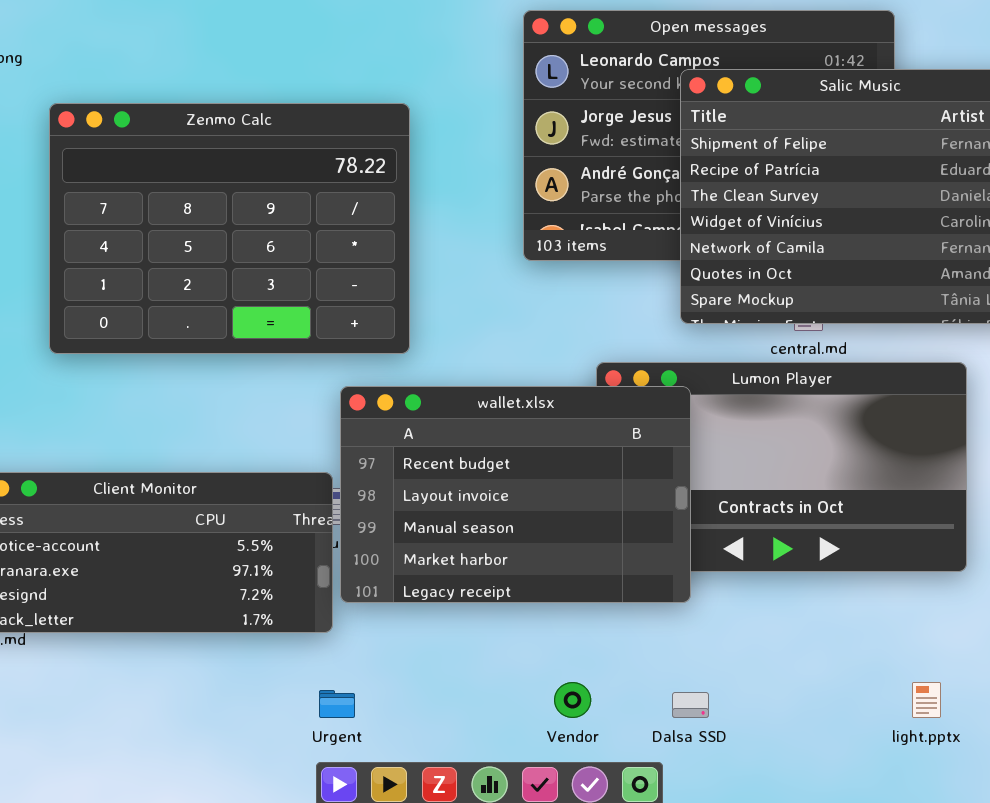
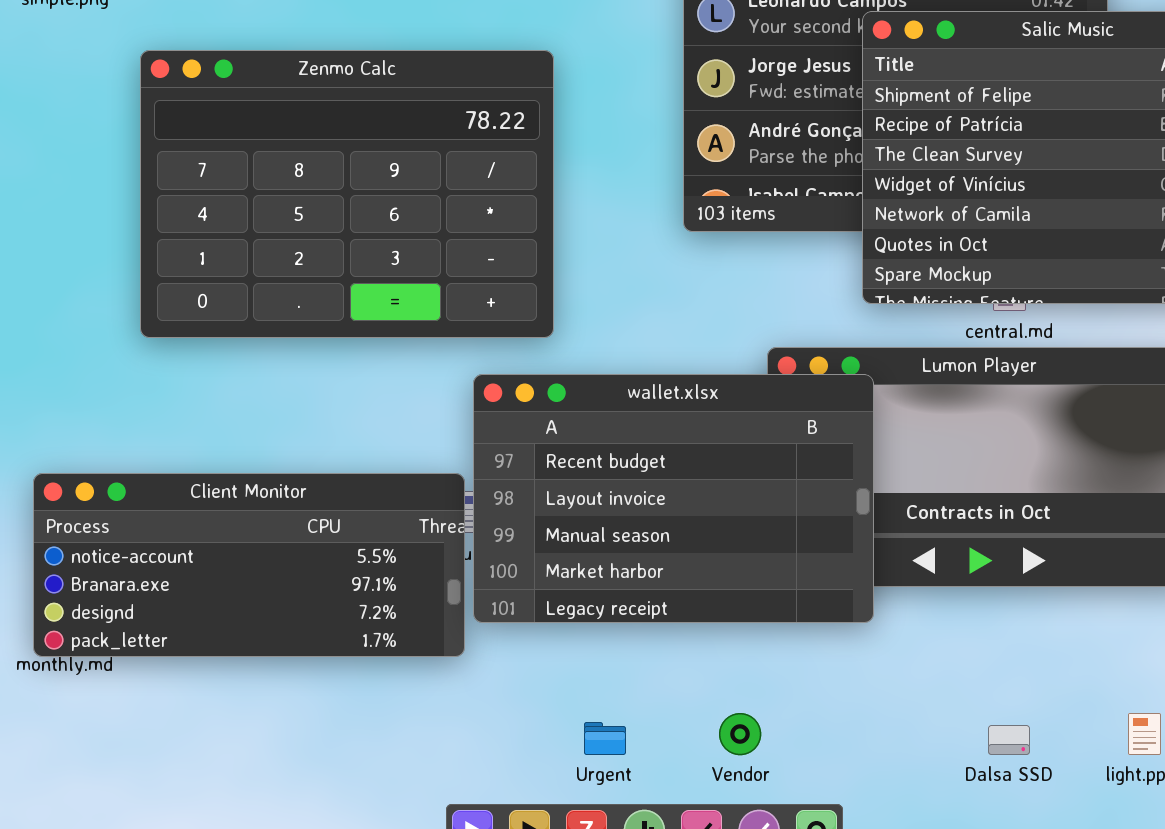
Urgent: [319,690,355,718] -> [584,722,626,755], moved
Dalsa SSD: [672,692,709,718] -> [988,725,1030,755], moved

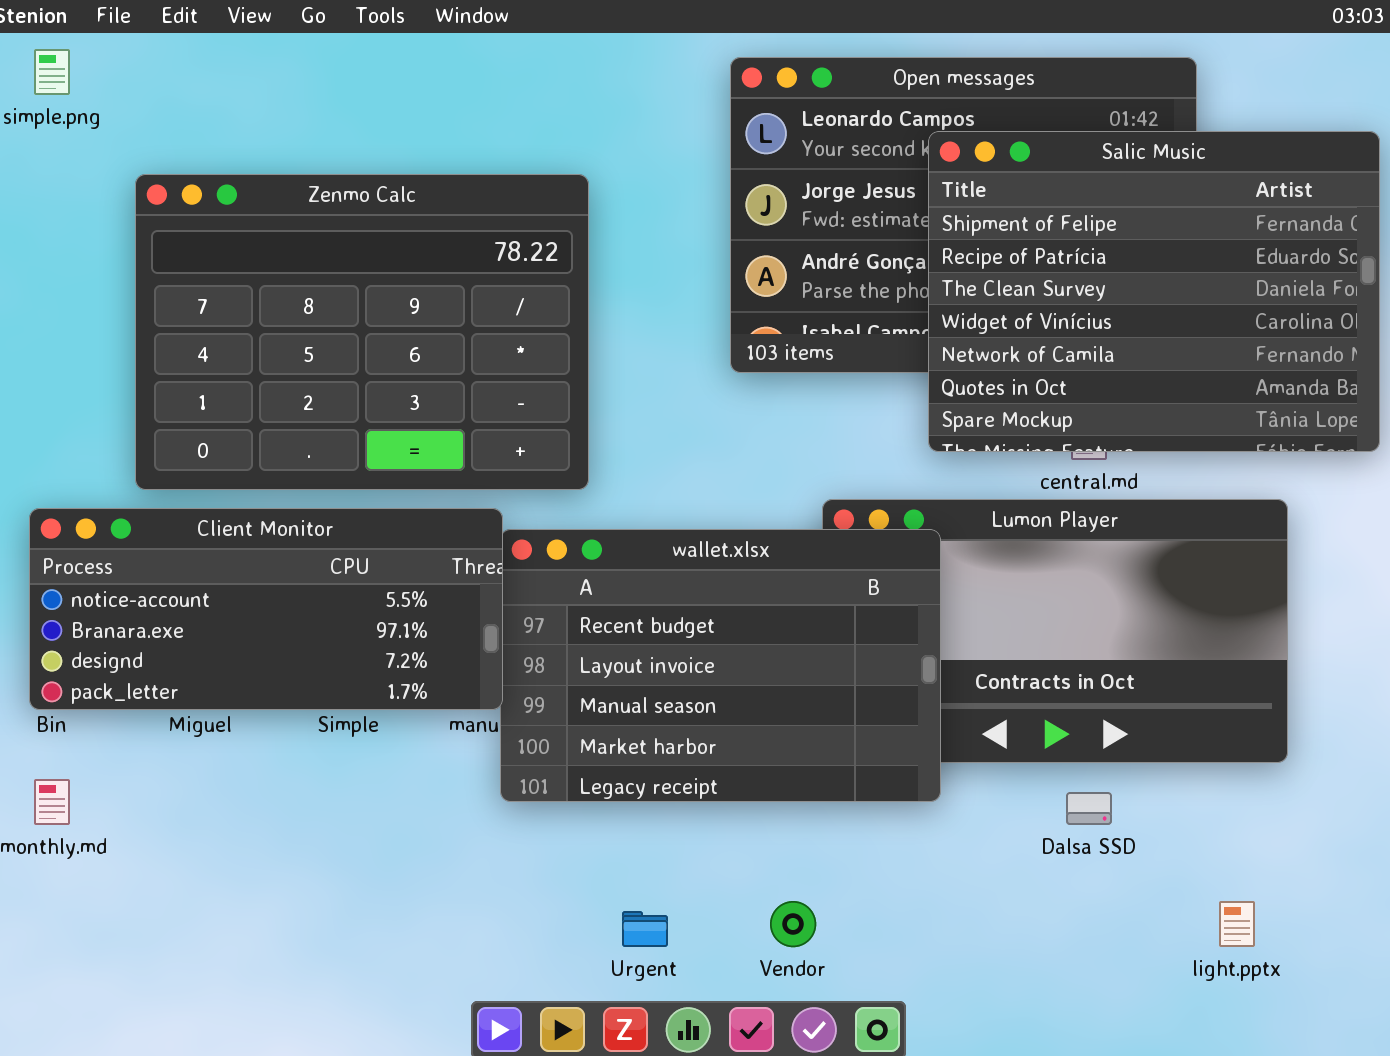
Client Monitor: [33,473,465,657] -> [29,508,503,710], moved
Dalsa SSD: [988,725,1030,755] -> [1066,792,1112,825], moved

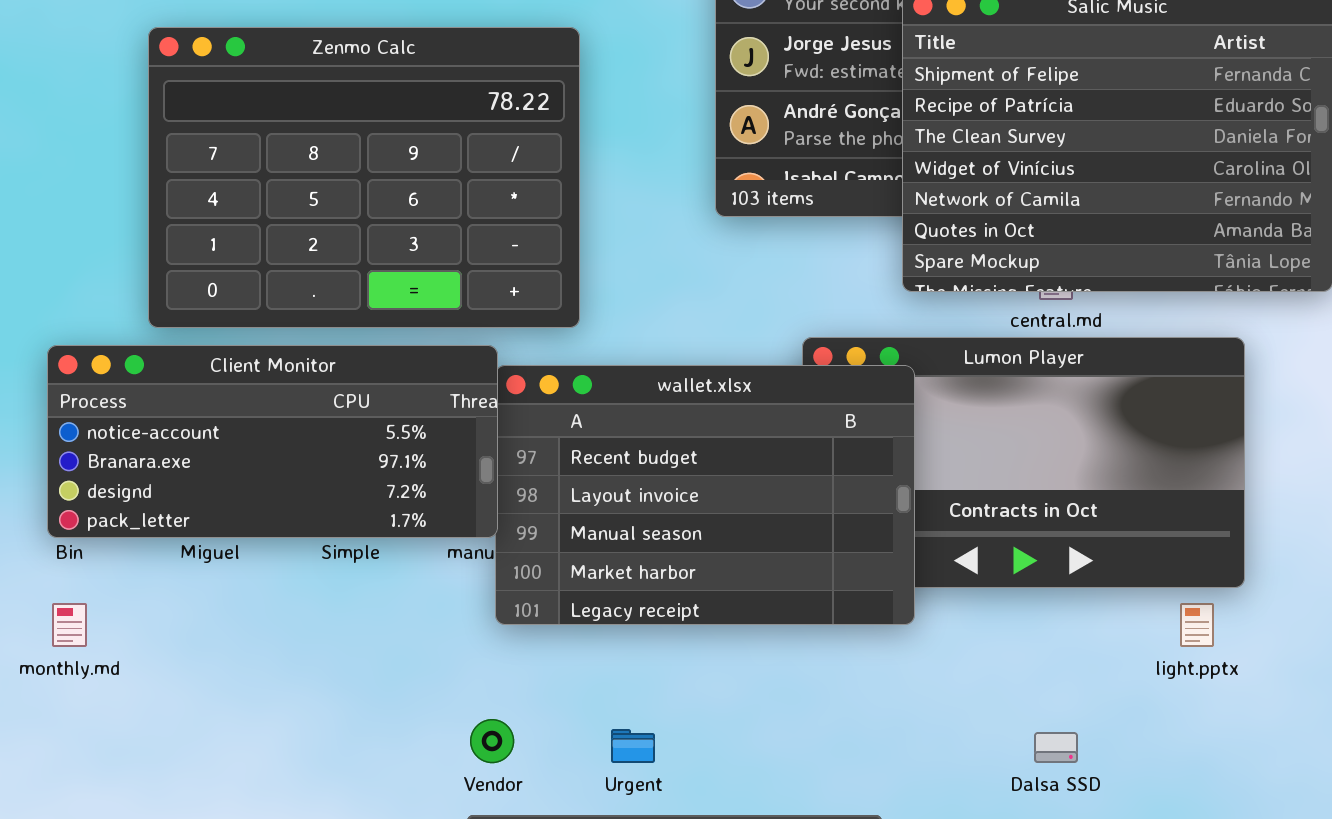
Dalsa SSD: [1066,792,1112,825] -> [1034,732,1078,763], moved
Vendor: [770,901,816,947] -> [470,719,514,763], moved
light.pptx: [1219,901,1255,947] -> [1180,603,1214,647], moved

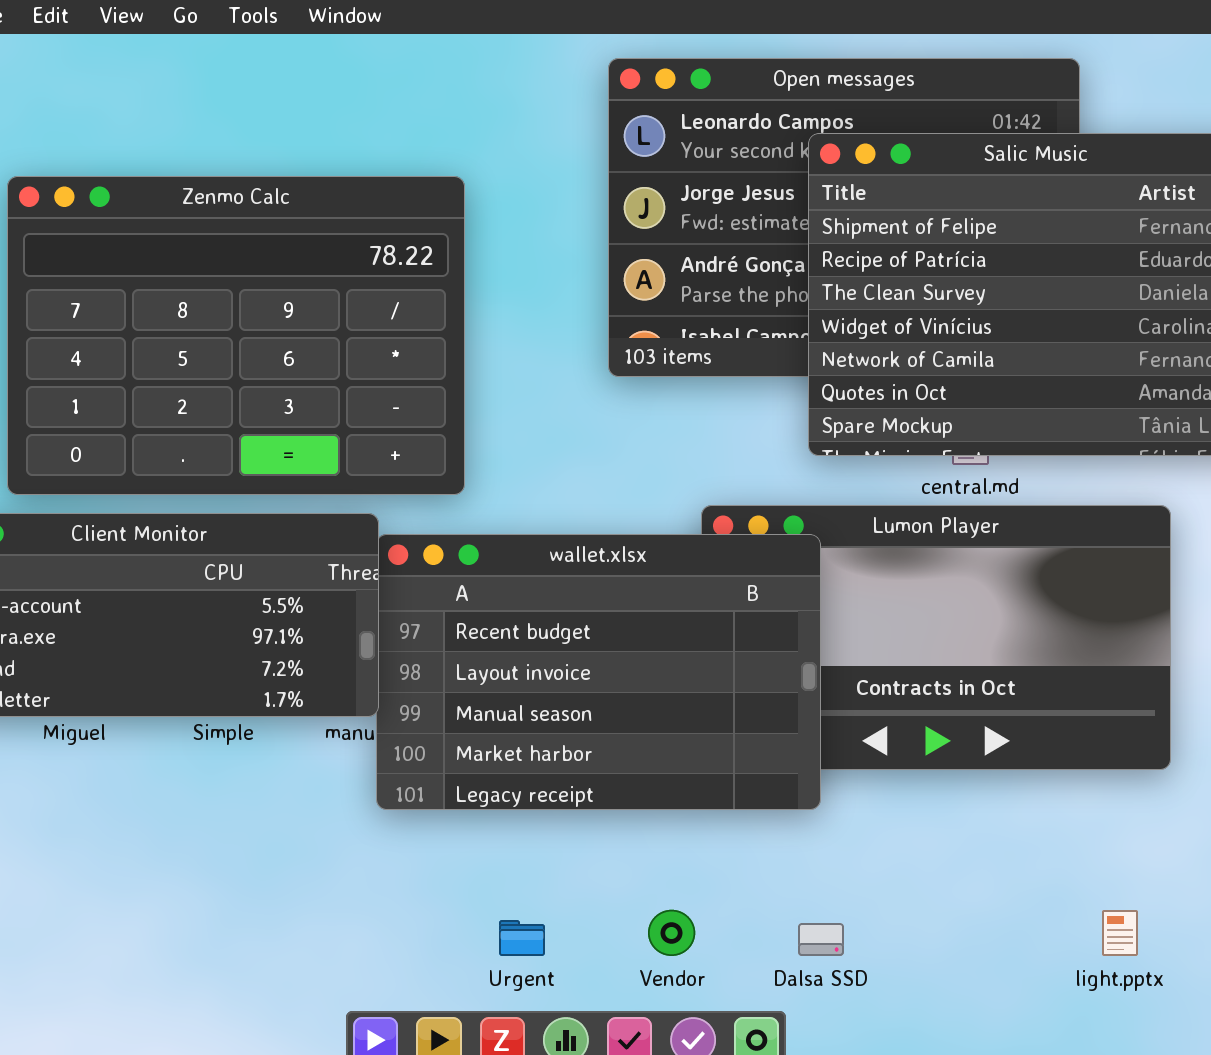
light.pptx: [1180,603,1214,647] -> [1102,910,1138,956], moved
Vendor: [470,719,514,763] -> [648,910,695,956], moved
Dalsa SSD: [1034,732,1078,763] -> [798,923,844,956], moved

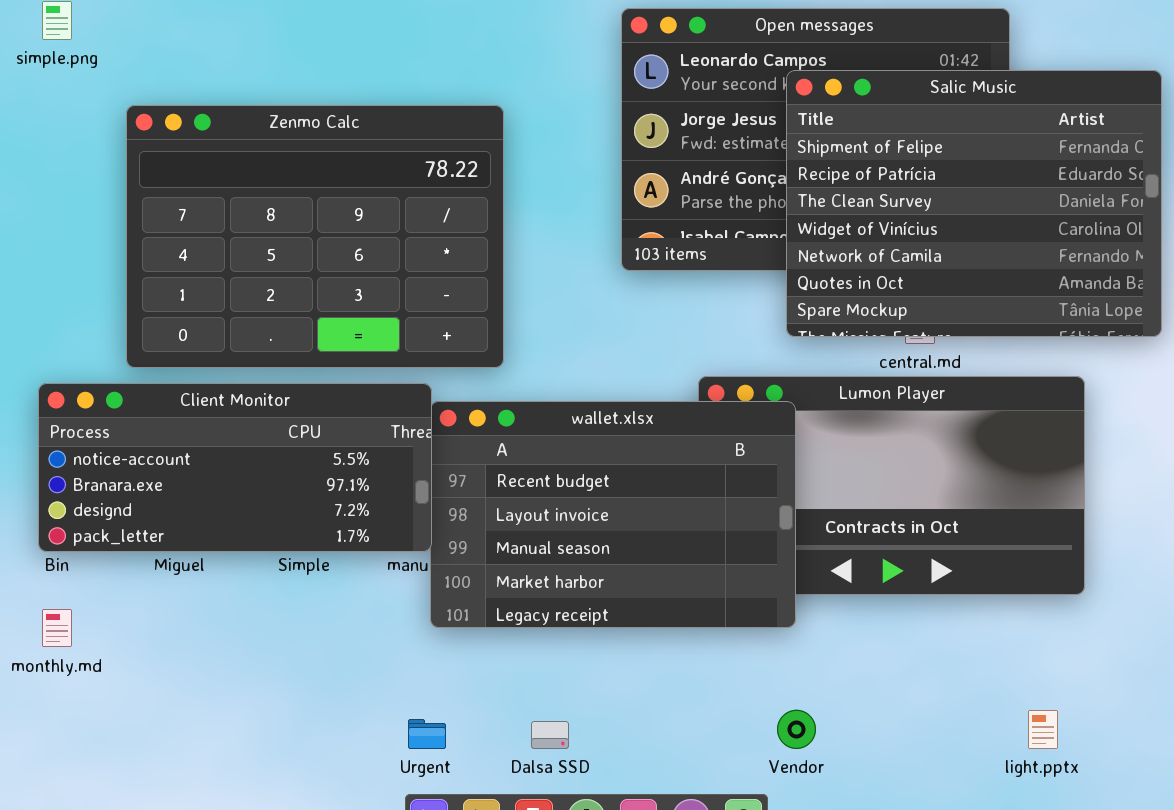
Vendor: [648,910,695,956] -> [777,710,816,749], moved
Urgent: [499,920,545,956] -> [408,719,446,749], moved
Dalsa SSD: [798,923,844,956] -> [531,721,569,749], moved

